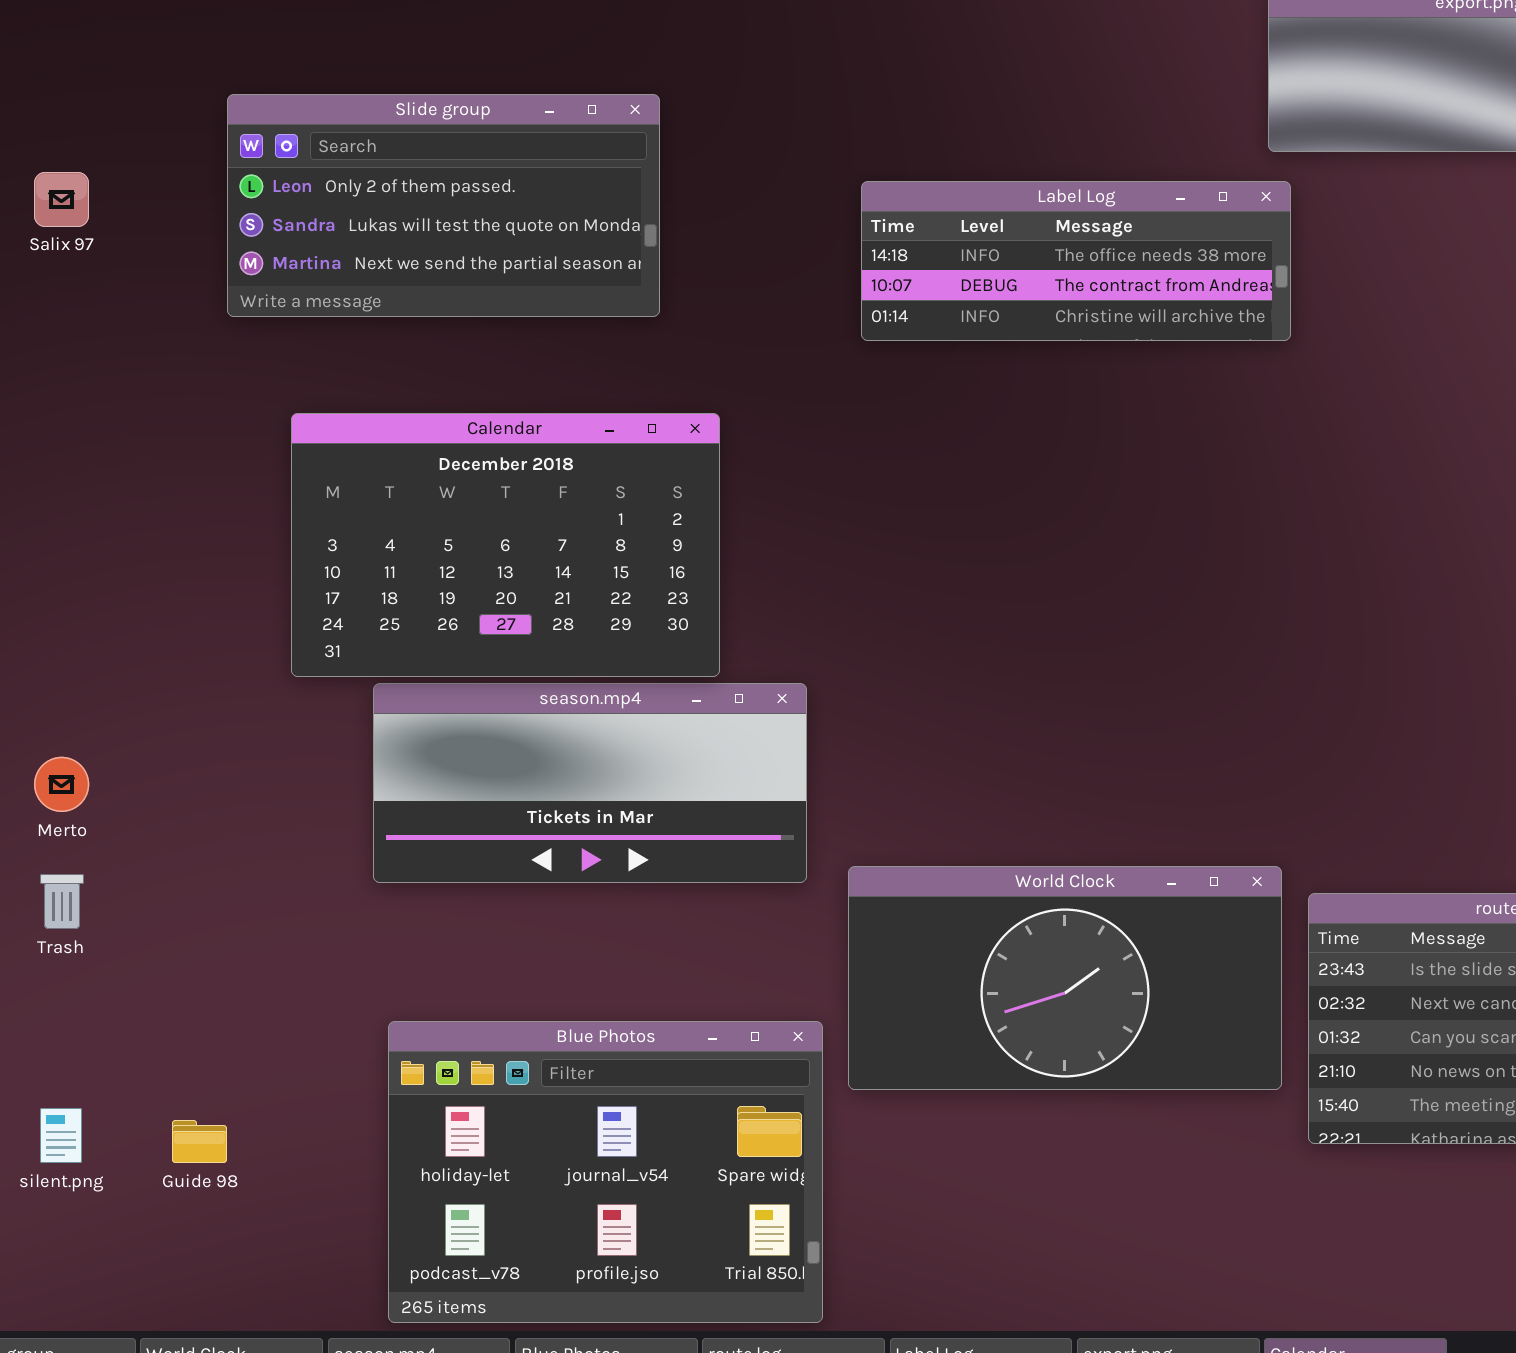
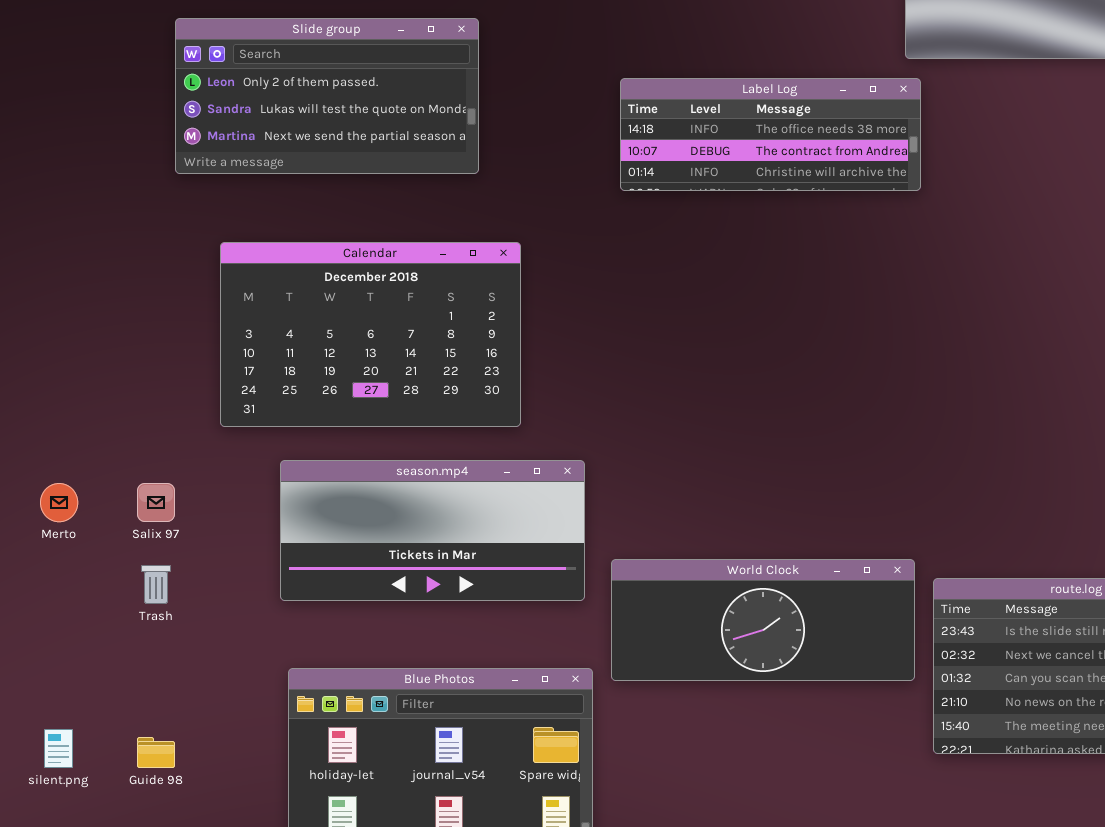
Salix 97: [34,172,89,227] -> [137,483,175,522], moved
season.mp4: [373,683,807,883] -> [280,460,585,601], moved
World Clock: [848,866,1282,1090] -> [611,559,915,681], resized
Trash: [40,874,84,929] -> [141,565,171,604], moved

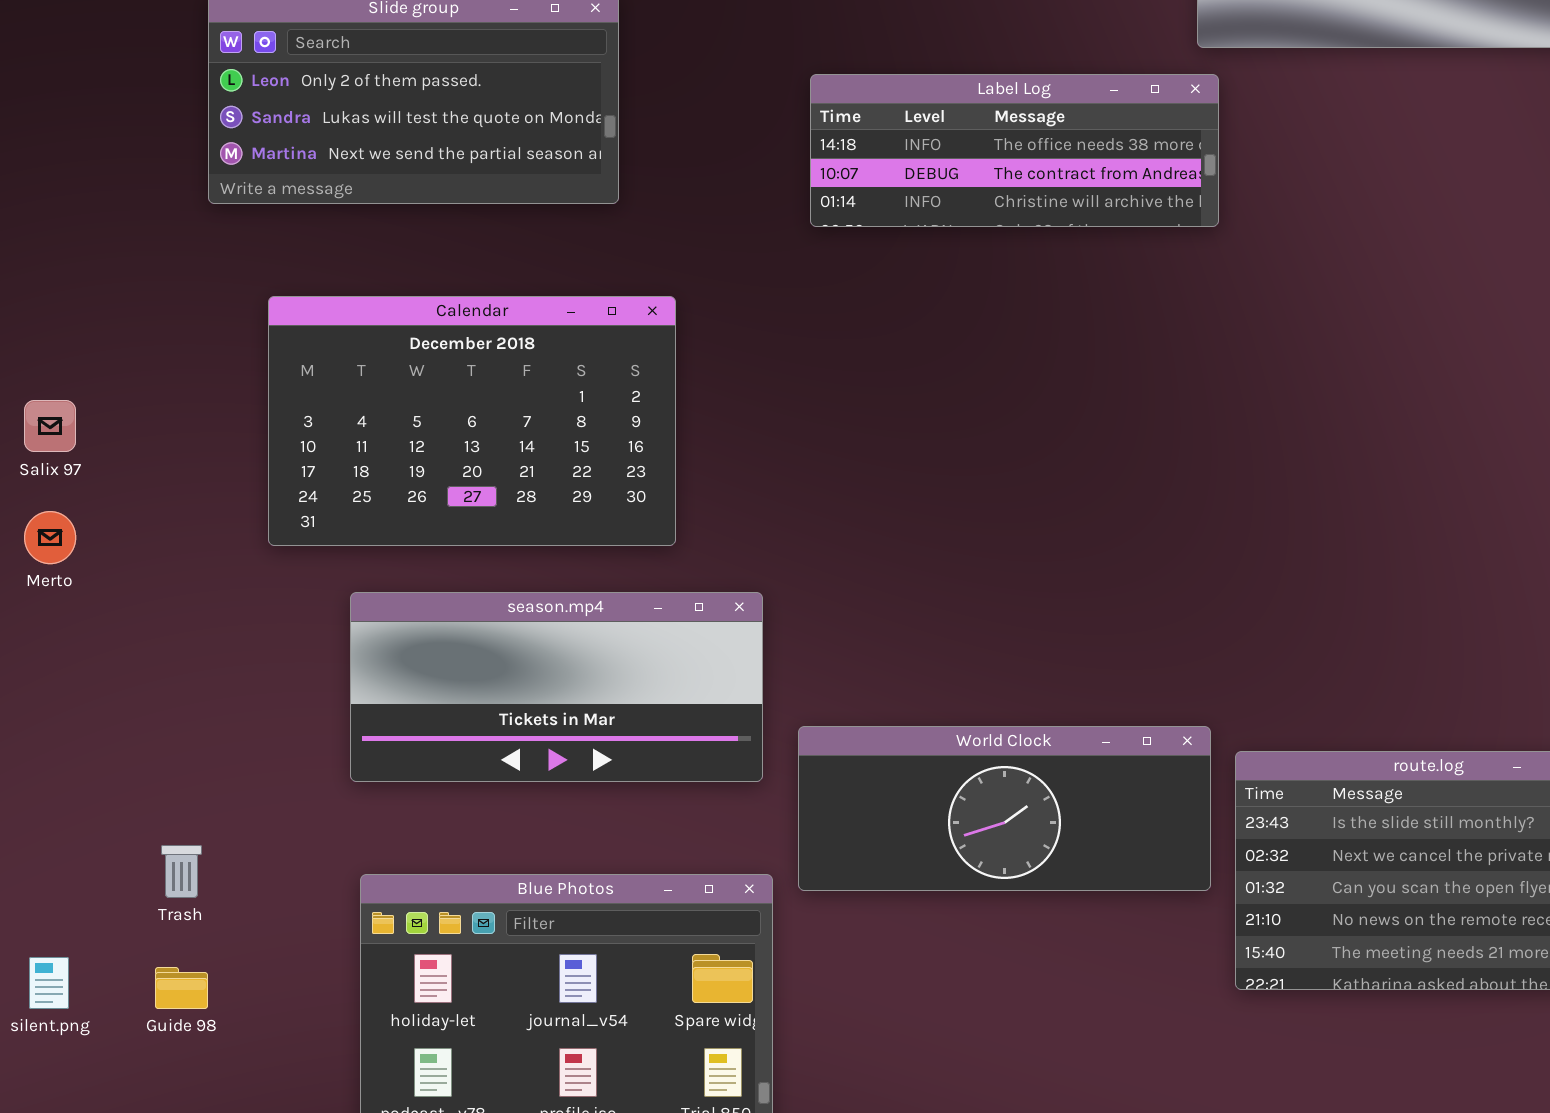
Merto: [40,483,78,522] -> [24,511,76,564], moved
Salix 97: [137,483,175,522] -> [24,400,76,452], moved
Trash: [141,565,171,604] -> [161,845,202,898], moved

